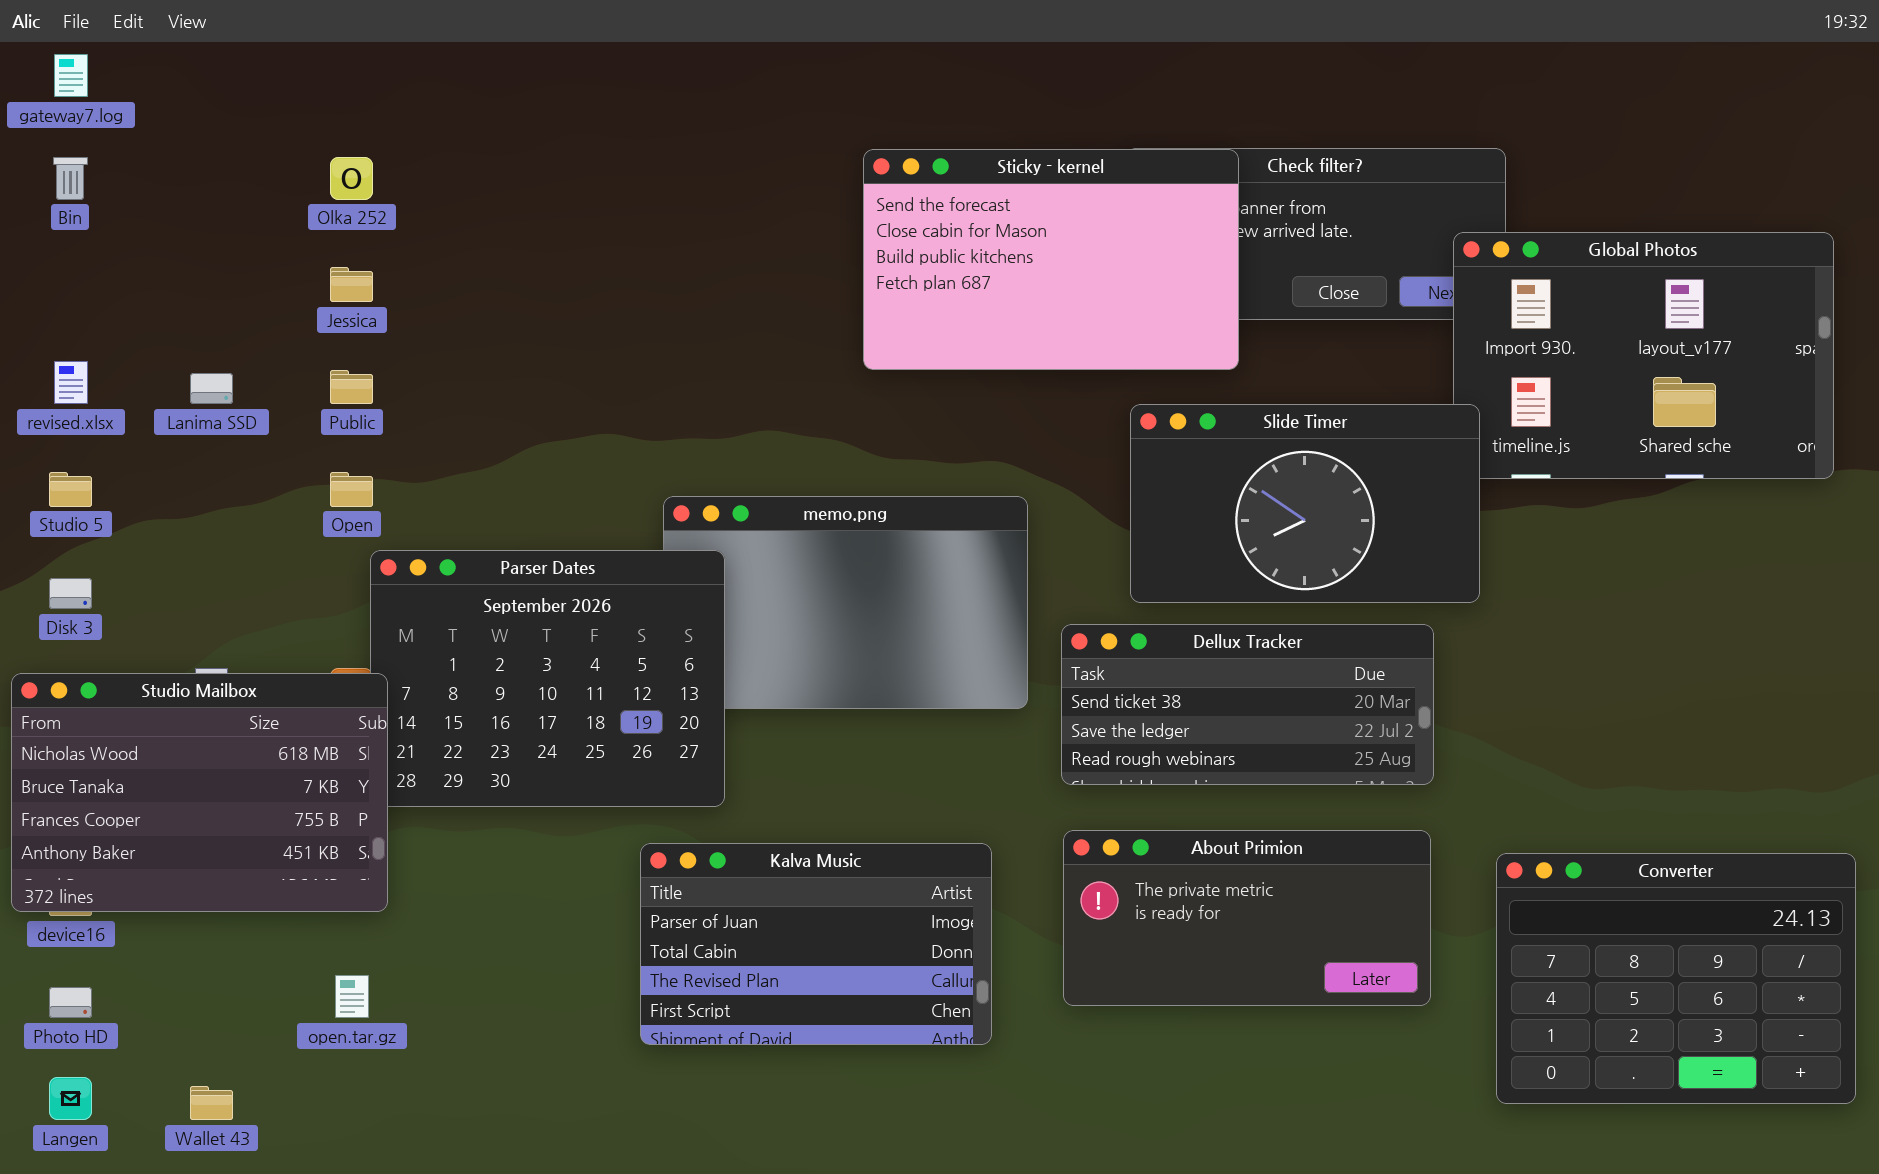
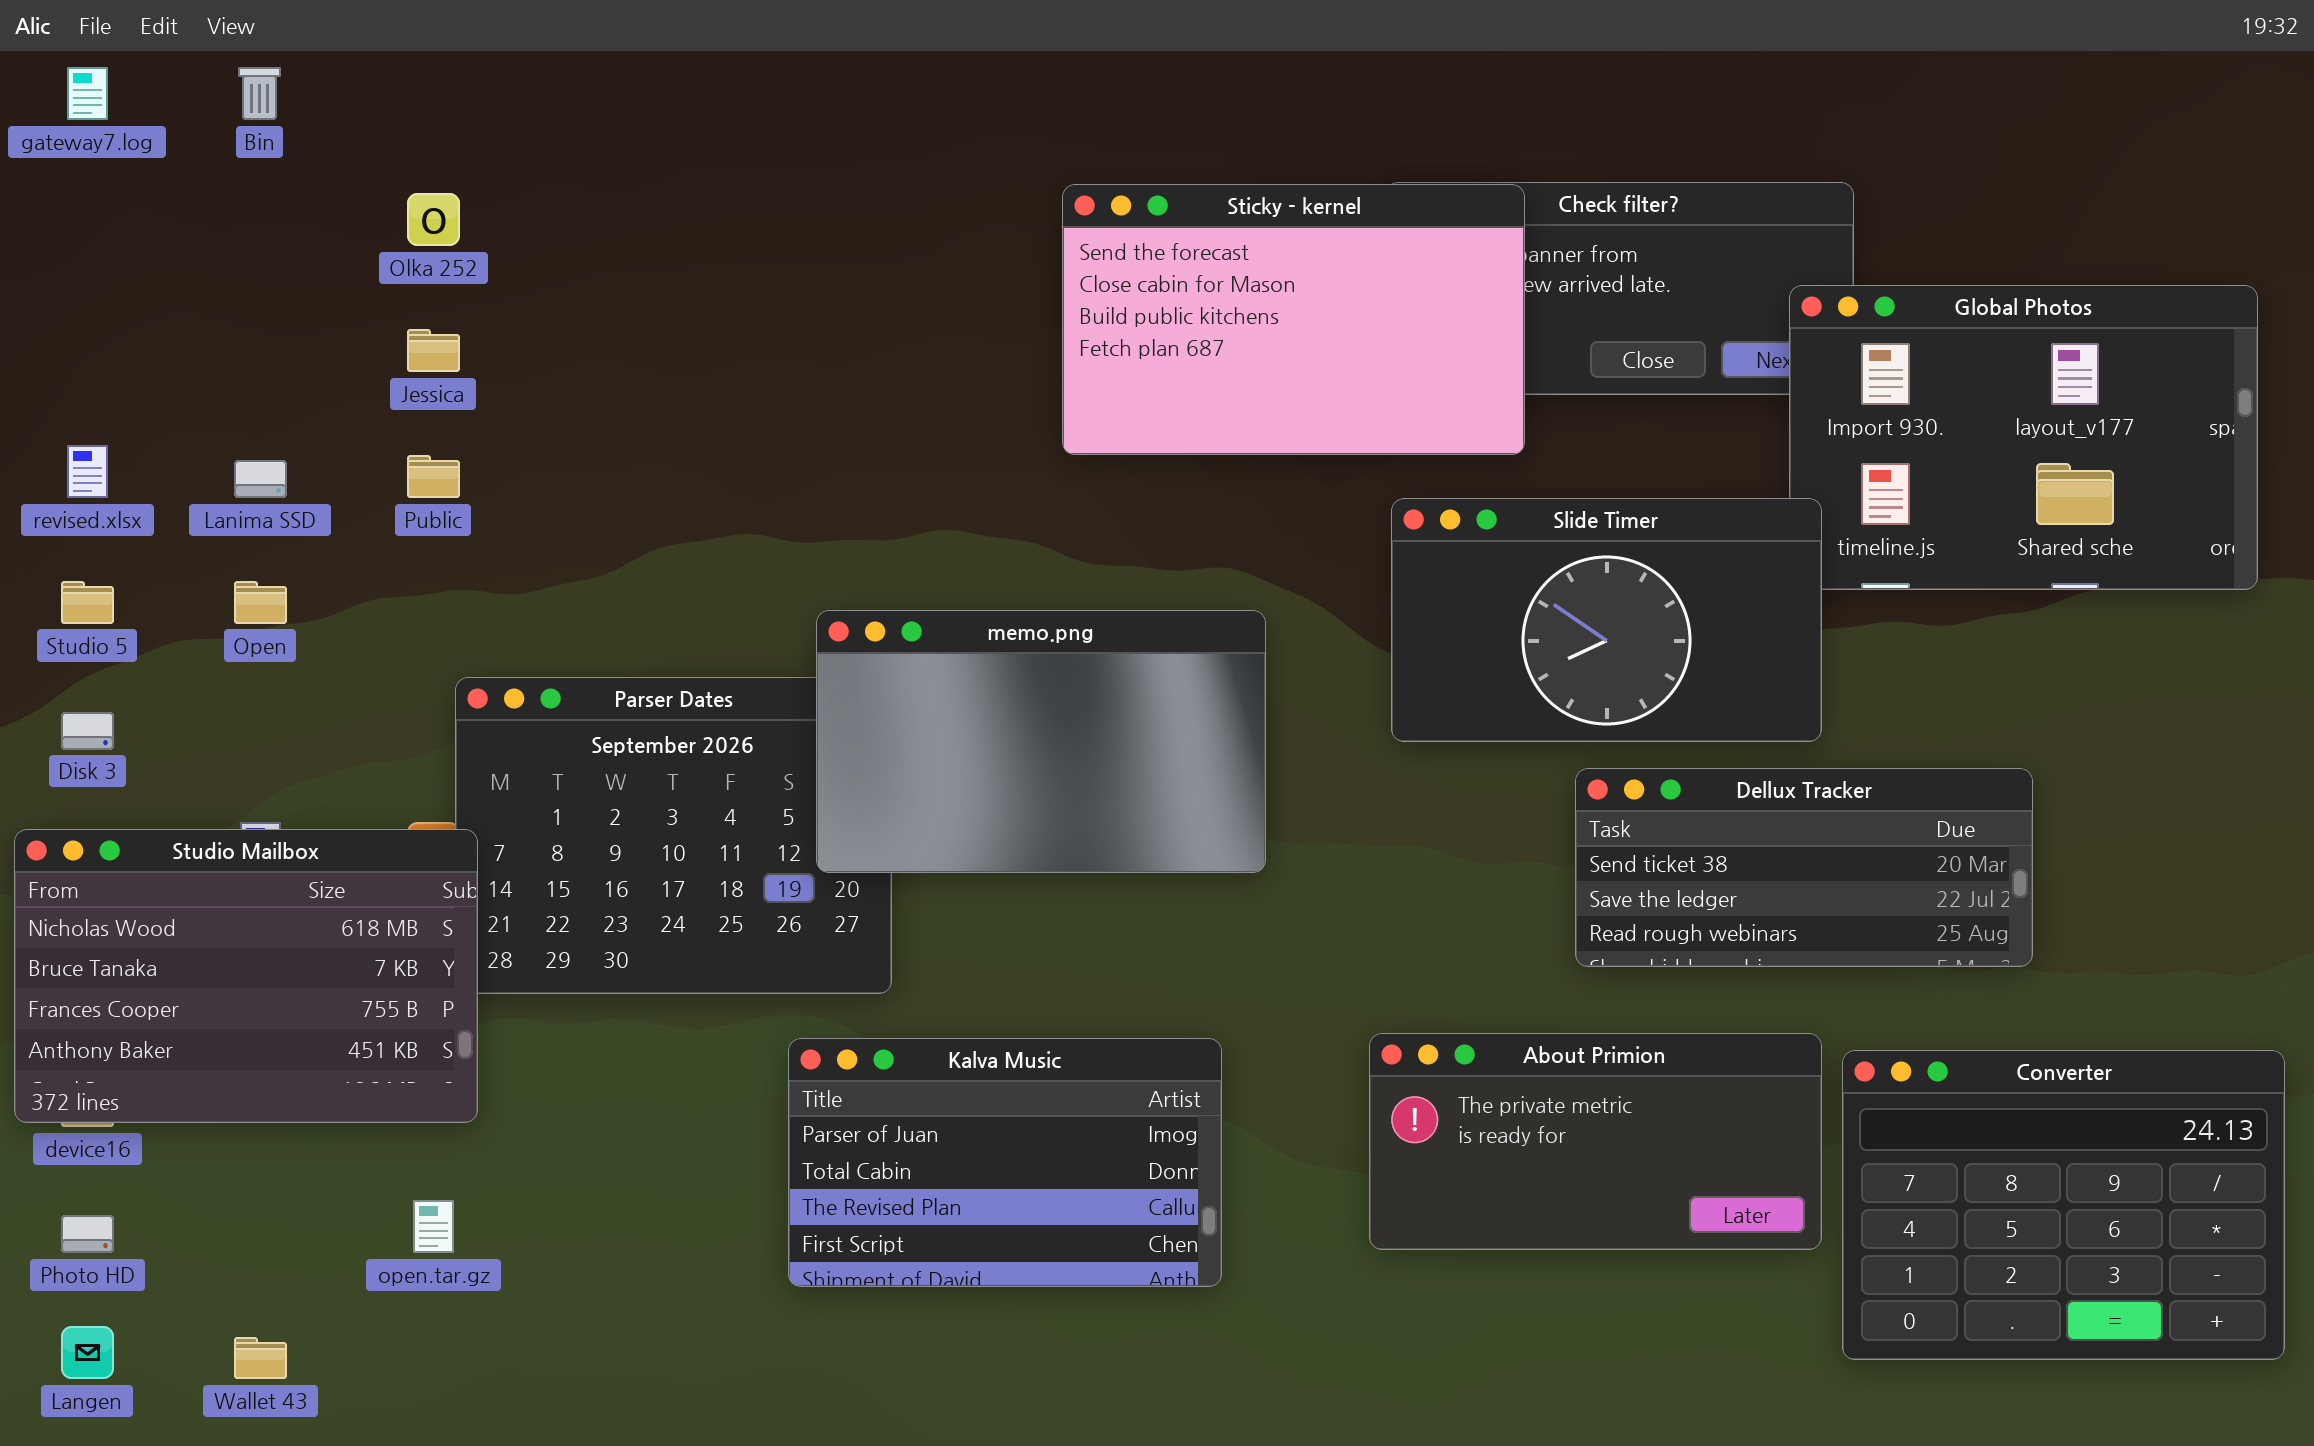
Bin: [53,157,88,200] -> [238,67,281,120], moved
Open: [330,472,373,507] -> [234,581,287,624], moved
memo.png: [663,496,1028,709] -> [816,610,1266,873], raised
Dellux Tracker: [1061,624,1434,785] -> [1575,768,2033,967], moved
About Primion: [1063,830,1431,1006] -> [1369,1033,1822,1250], moved

